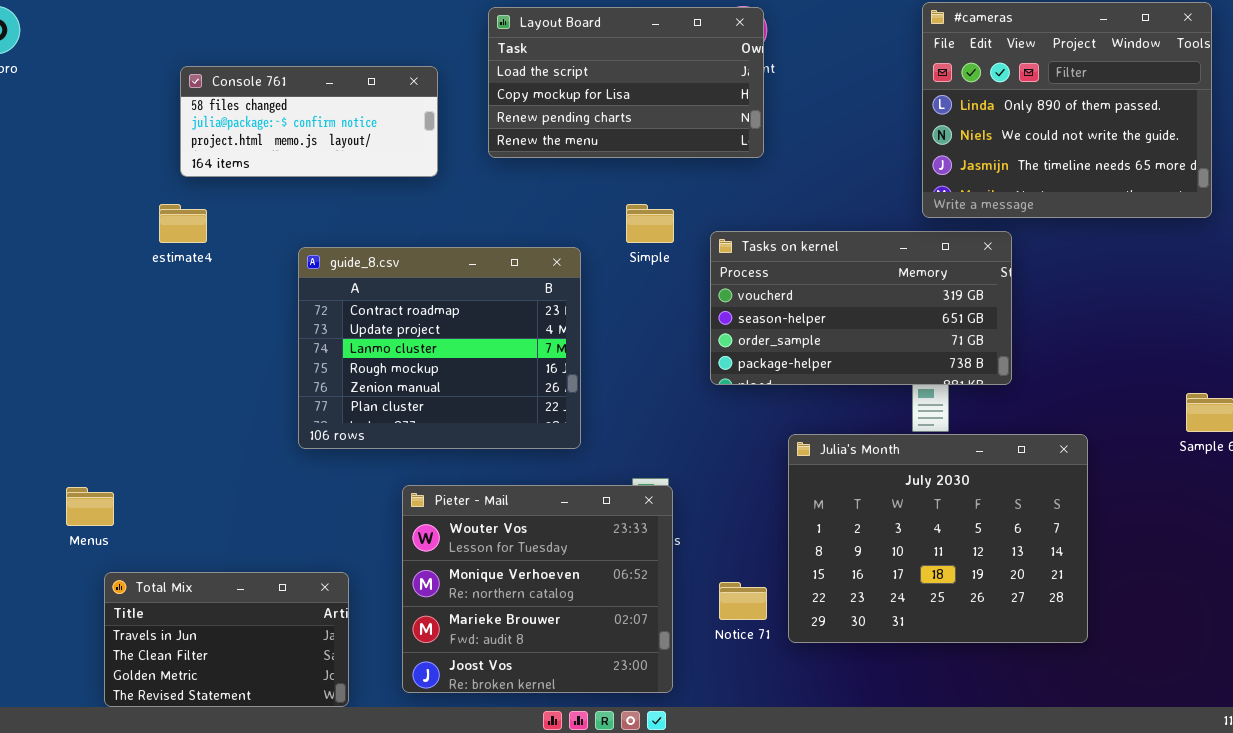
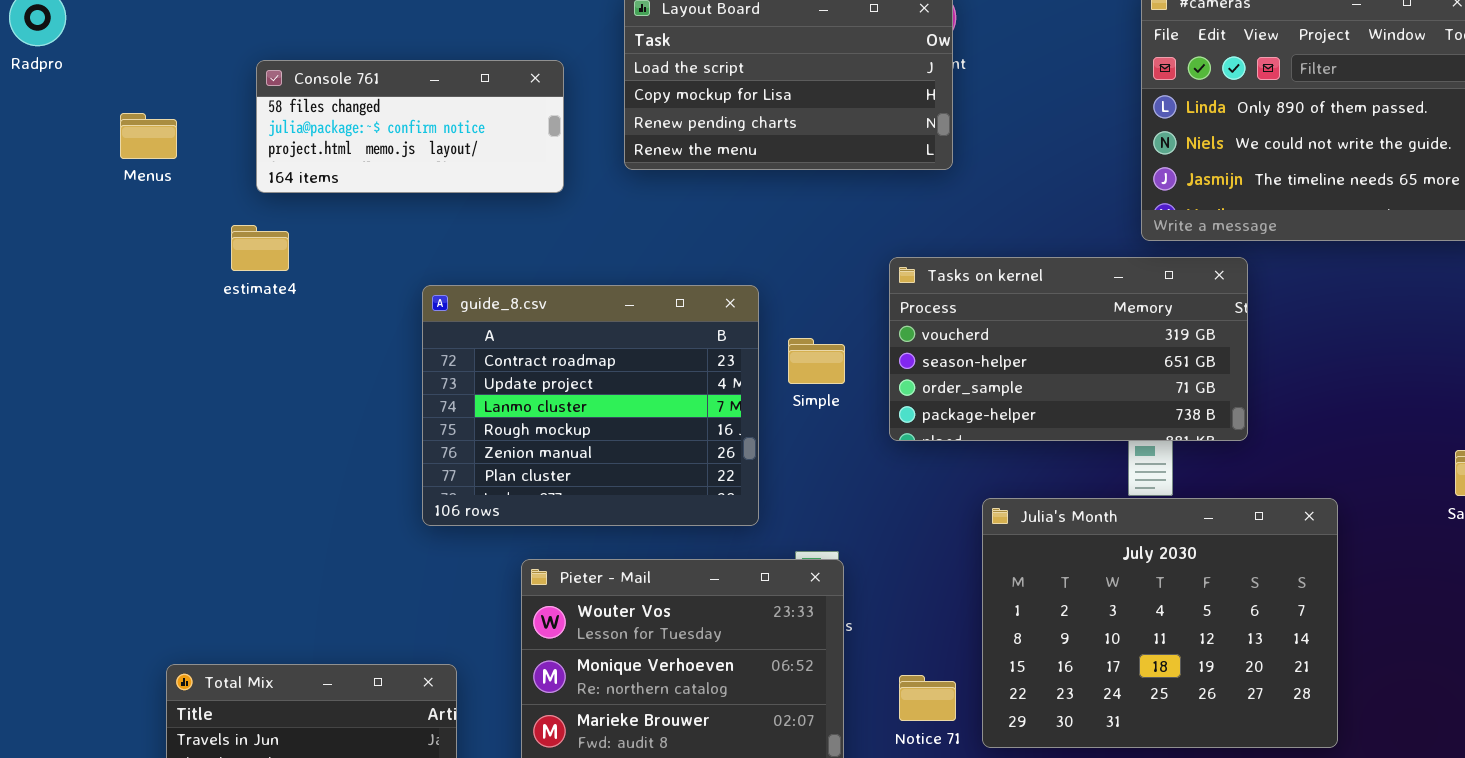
Simple: [626,204,674,243] -> [788,338,845,384], moved
guide_8.csv: [298,247,581,449] -> [422,285,759,526], moved
Menus: [66,487,114,526] -> [120,113,177,159], moved

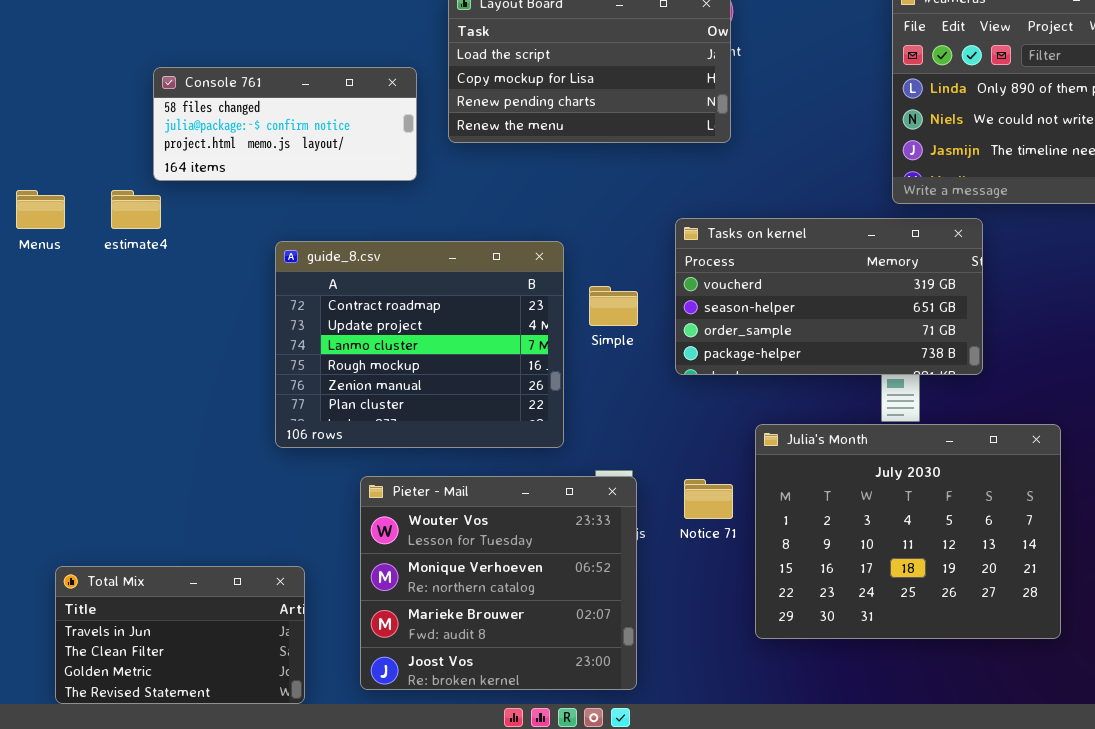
Console 761: [256,60,564,193] -> [153,67,417,181], moved
Menus: [120,113,177,159] -> [16,190,65,229], moved
Notice 71: [899,675,956,721] -> [684,479,733,519], moved

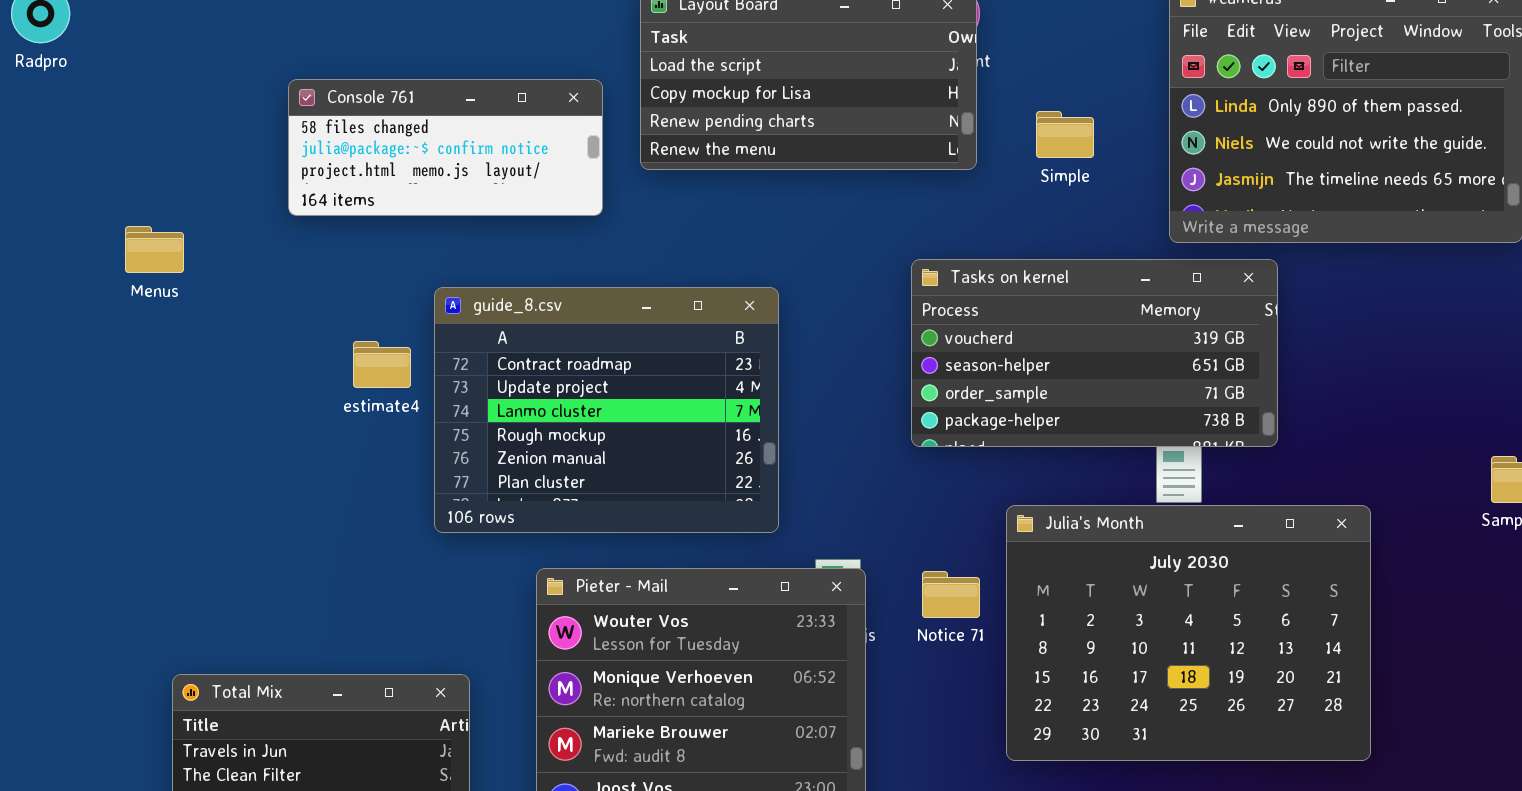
estimate4: [111,190,161,229] -> [353,341,411,388], moved
Simple: [589,286,638,326] -> [1036,111,1094,158], moved

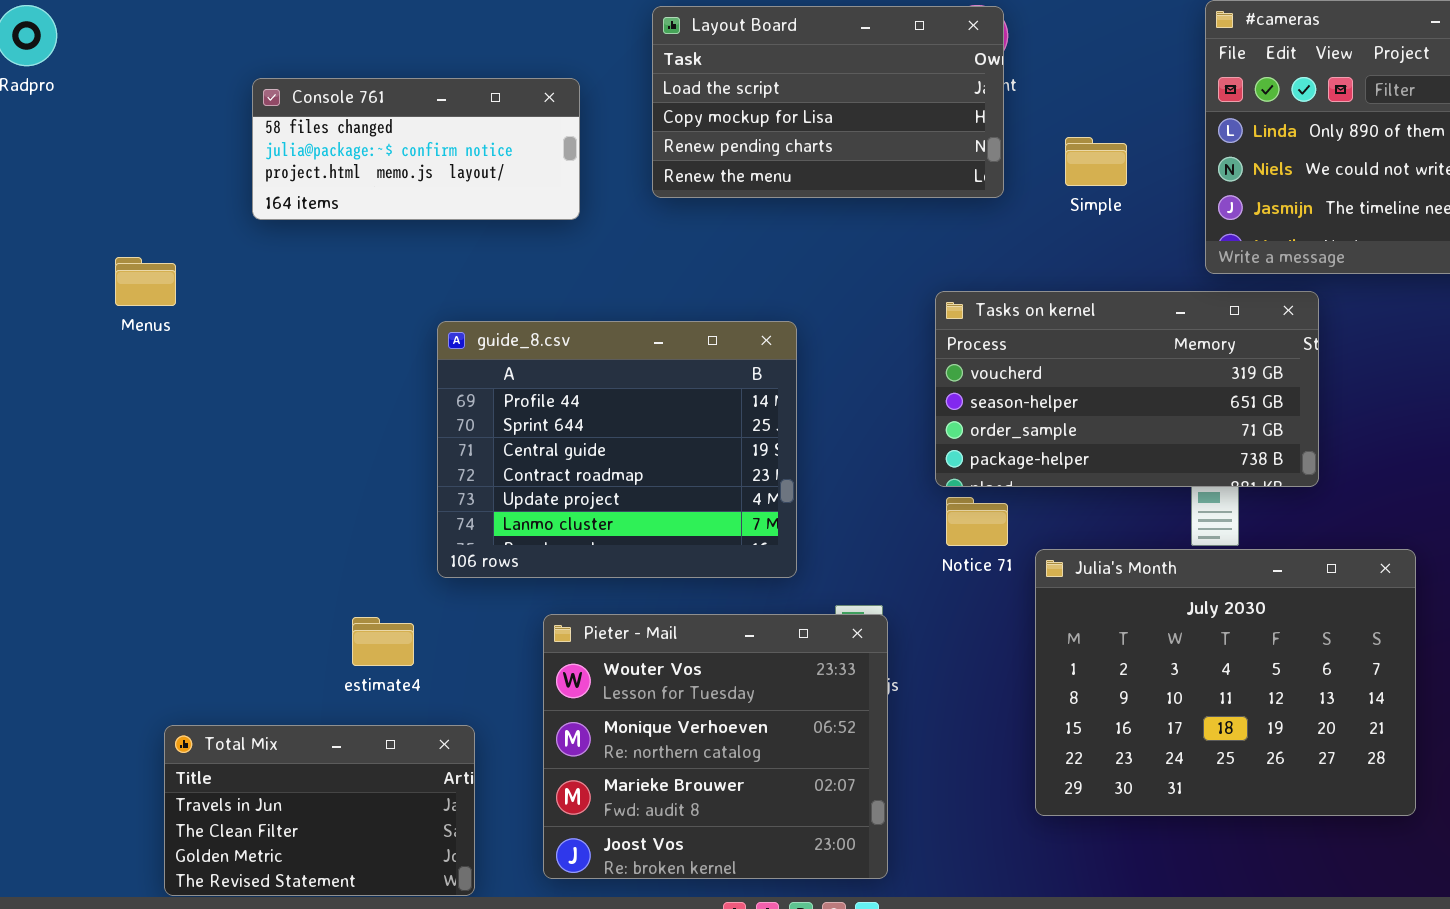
Console 761: [288,79,603,216] -> [252,78,580,220], moved
guide_8.csv: [434,287,779,533] -> [437,321,797,578], scrolled up 3 rows
estimate4: [353,341,411,388] -> [352,617,414,666], moved
Notice 71: [922,571,980,618] -> [946,497,1008,546], moved

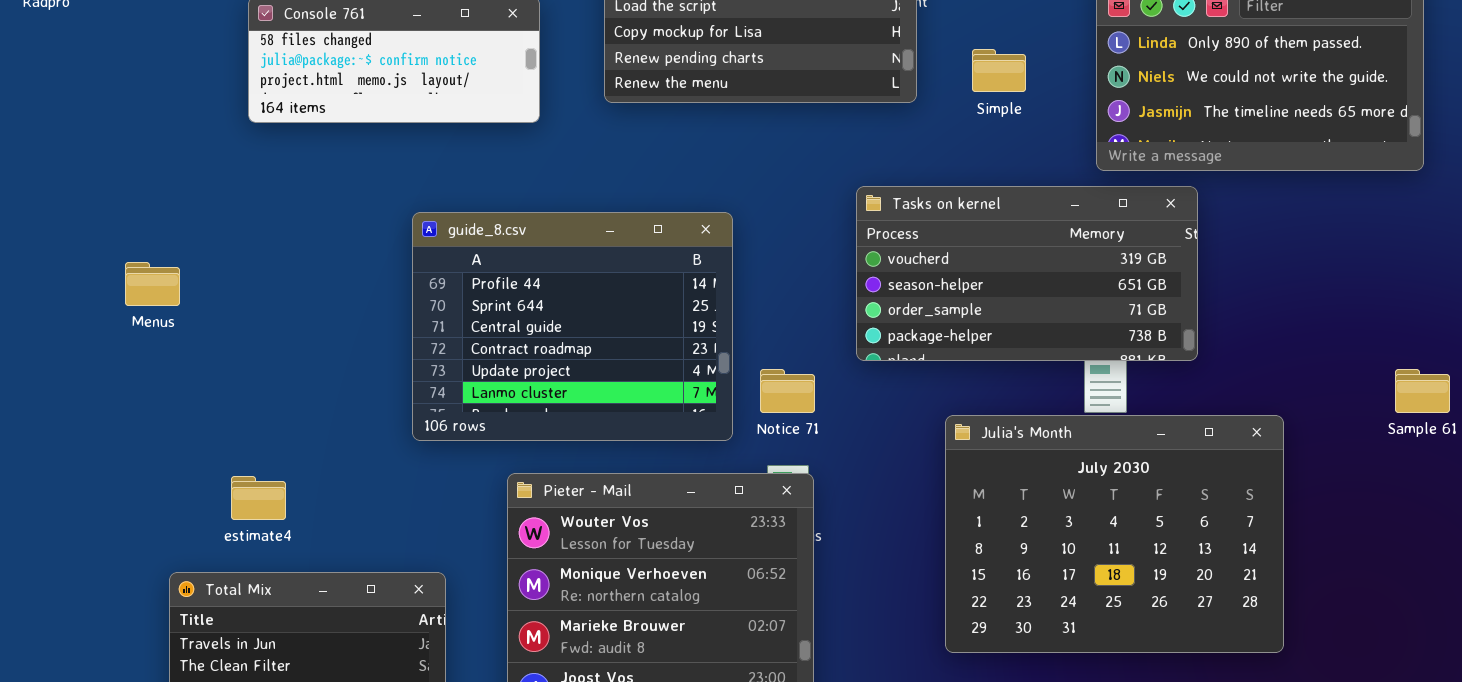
Menus: [115,257,176,306] -> [125,262,180,306], moved
Notice 71: [946,497,1008,546] -> [760,369,815,413], moved
estimate4: [352,617,414,666] -> [231,476,286,520], moved

